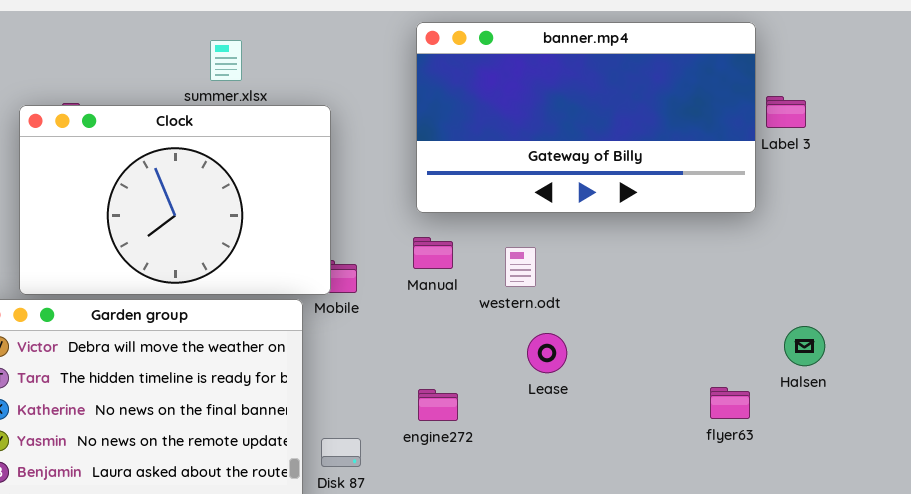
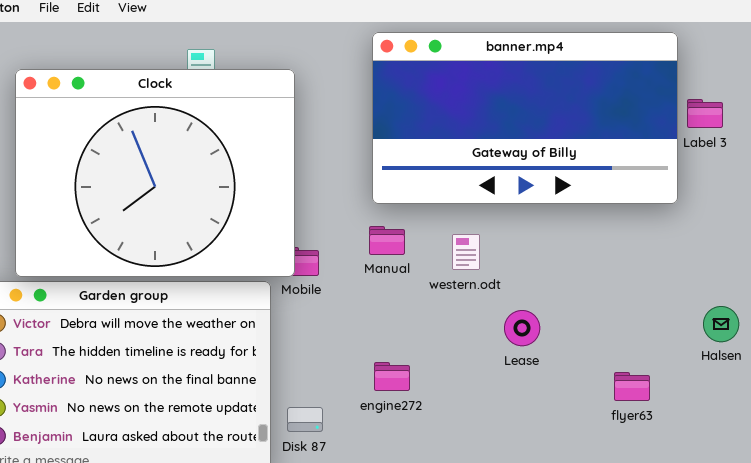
Clock: [19,105,331,295] -> [15,69,295,277], resized
Lease: [527,333,567,373] -> [504,310,540,346], moved
flyer63: [710,387,750,419] -> [614,372,650,401], moved

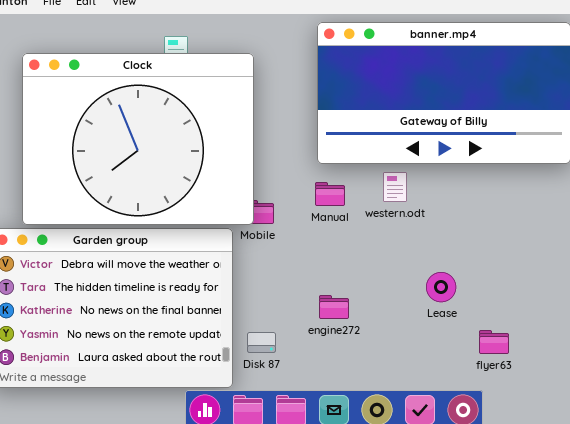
western.odt: [452,234,480,270] -> [383,172,407,202], moved
Lease: [504,310,540,346] -> [426,272,456,302], moved
flyer63: [614,372,650,401] -> [479,330,509,354], moved

